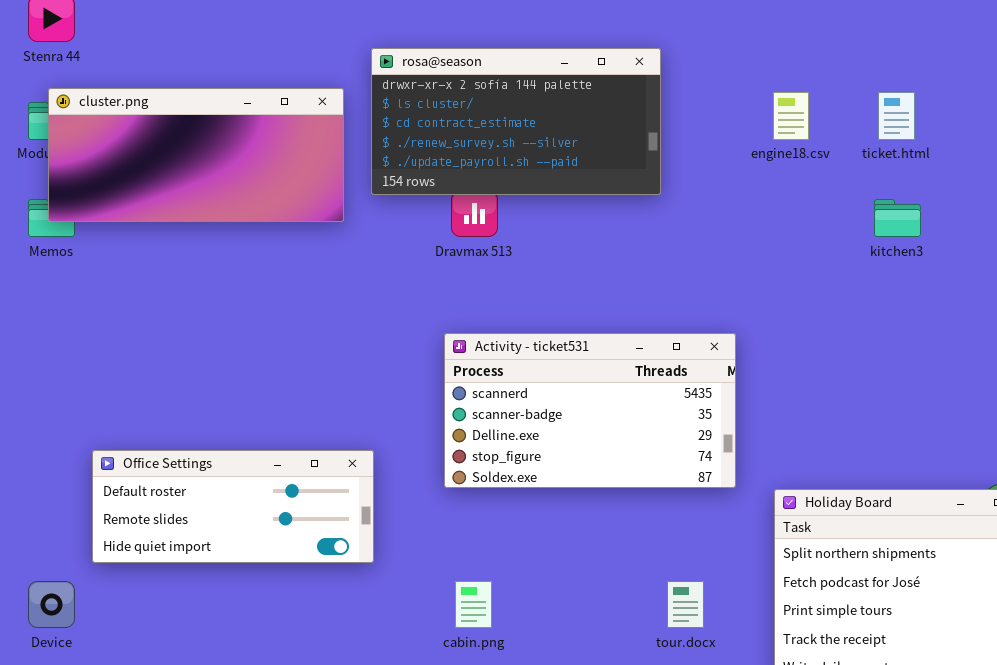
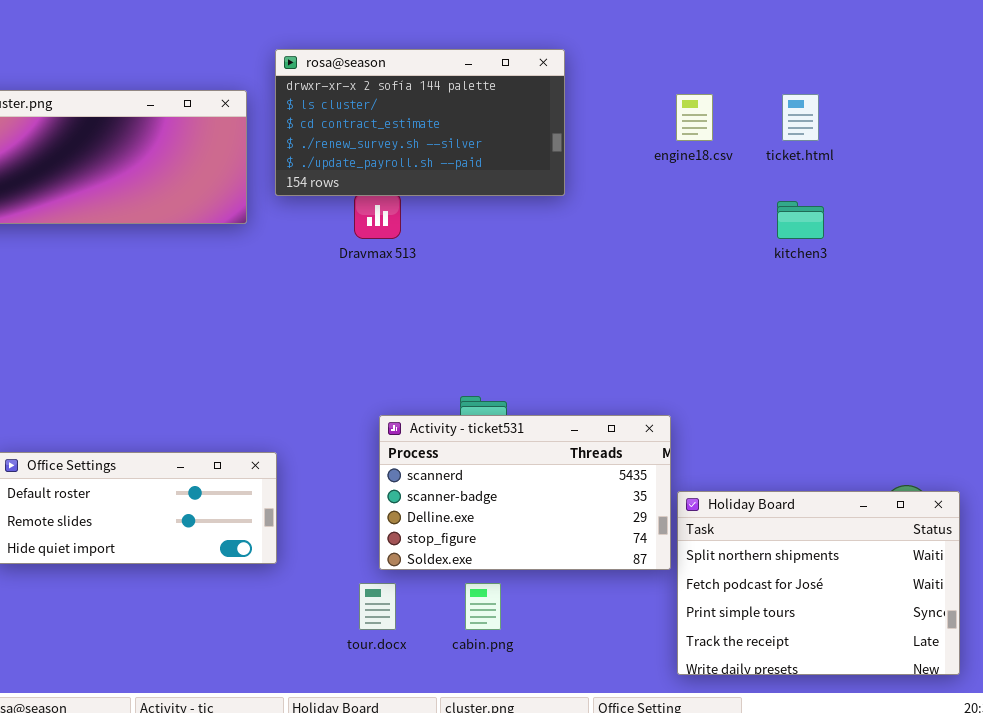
Activity - ticket531: [444,333,736,488] -> [379,415,671,570], moved
cabin.png: [455,581,492,628] -> [465,583,501,630], moved
tour.docx: [667,581,704,628] -> [359,583,396,630], moved

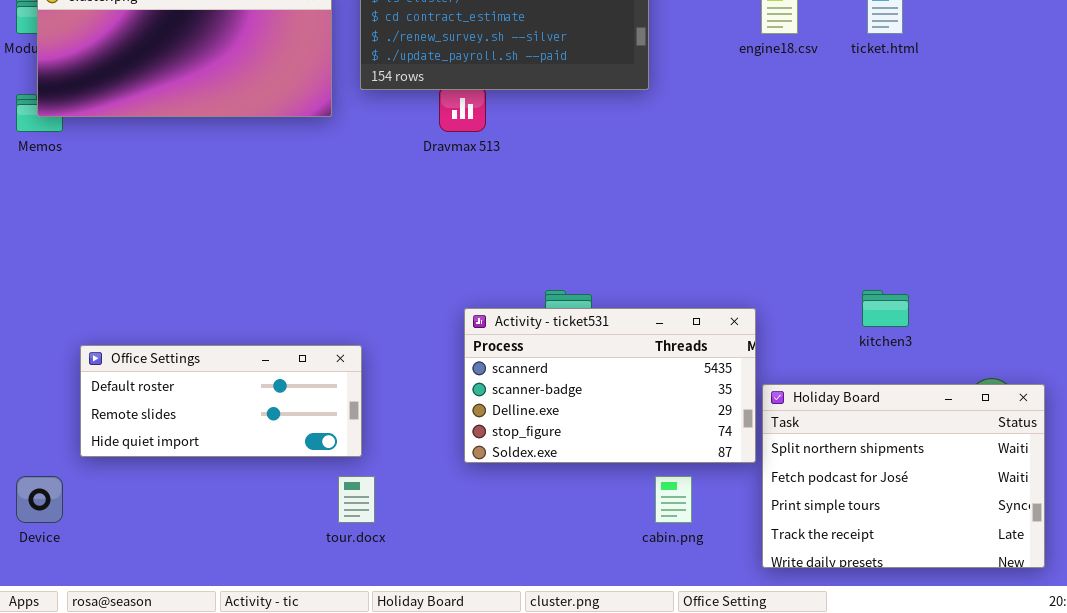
kitchen3: [777,201,824,239] -> [862,290,909,327], moved
tour.docx: [359,583,396,630] -> [338,476,375,523], moved
cabin.png: [465,583,501,630] -> [655,476,692,523], moved

